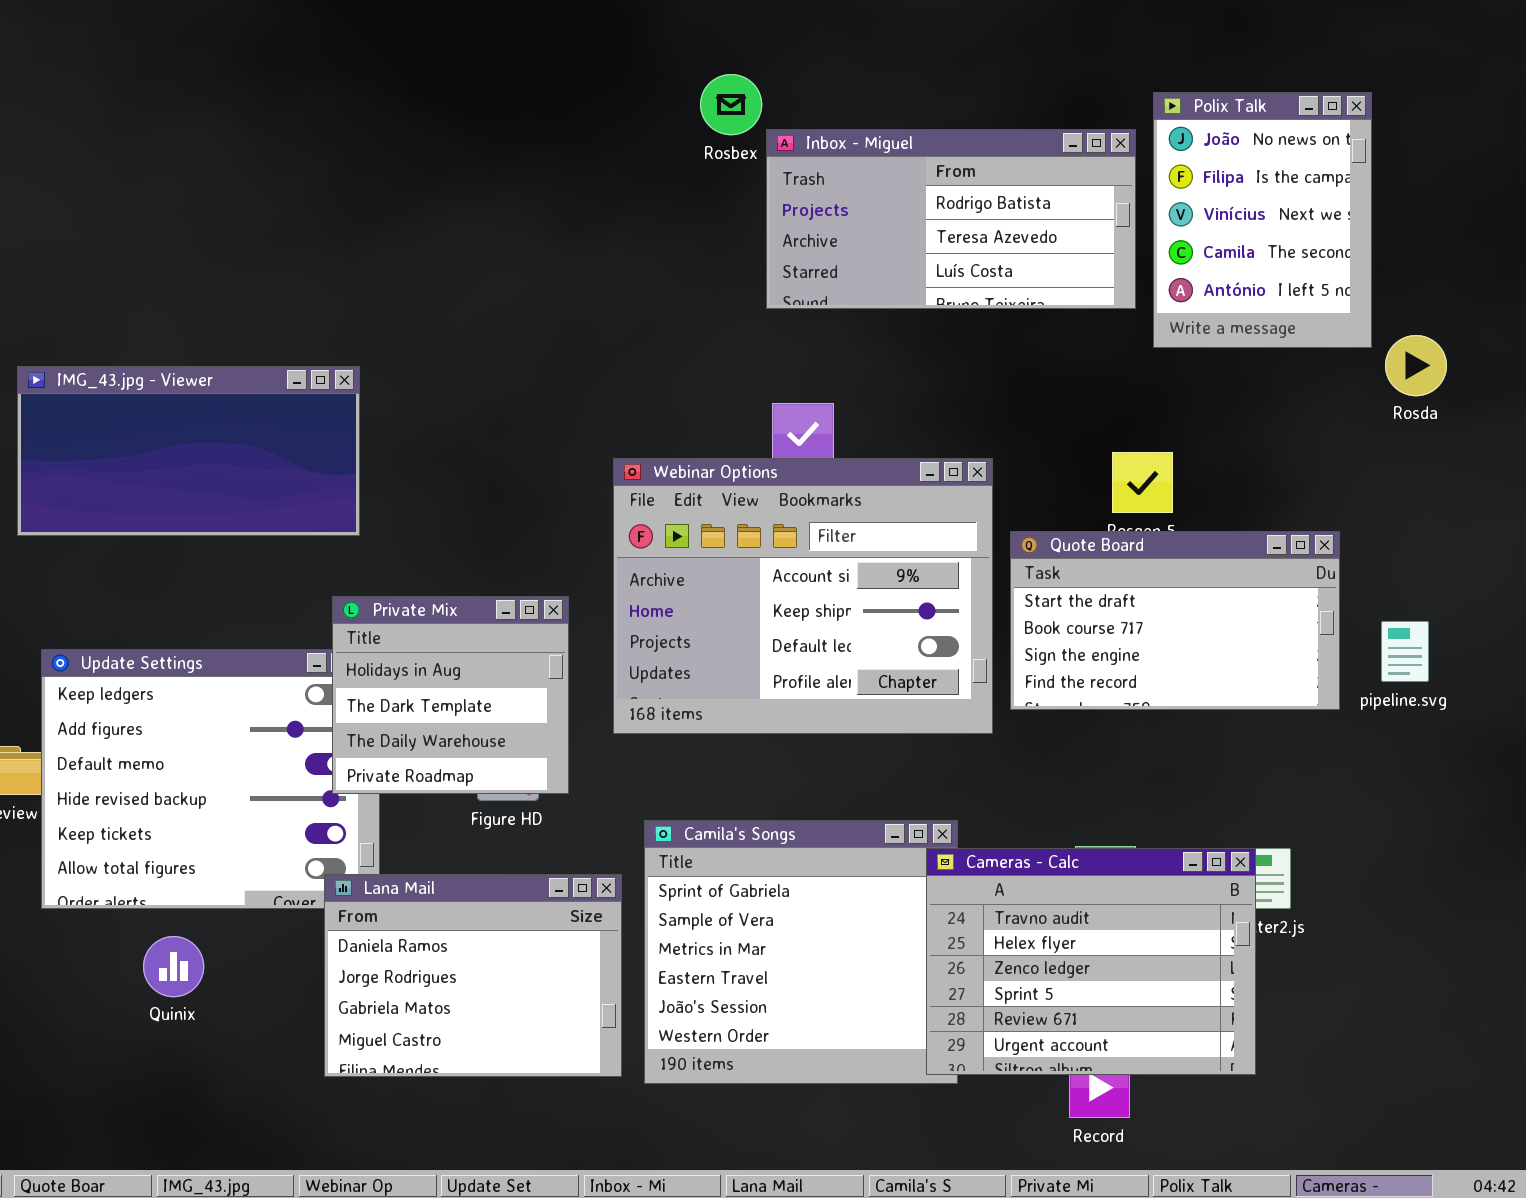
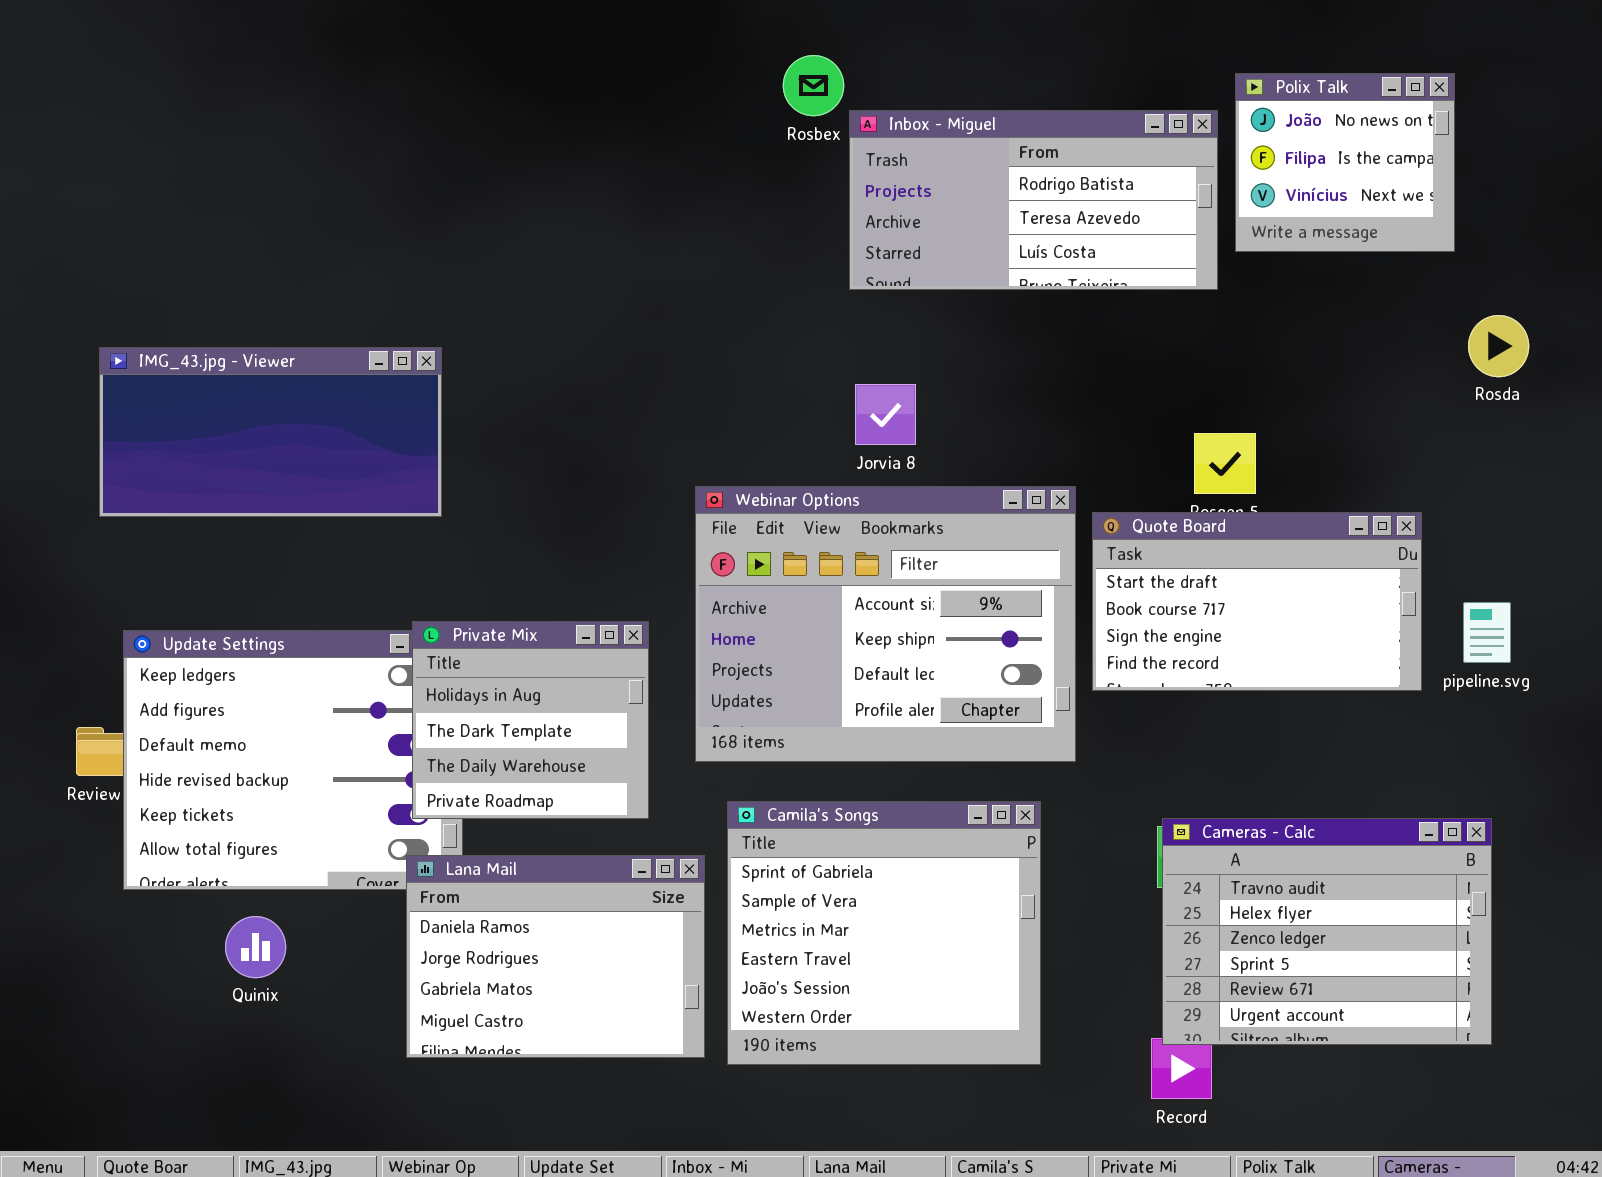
Polix Talk: [1153,92,1372,348] -> [1235,73,1455,252], resized
Webinar Options: [613,458,993,734] -> [695,486,1076,762], moved
Private Mix: [332,596,569,794] -> [412,621,649,819], moved
Cameras - Calc: [926,848,1256,1075] -> [1162,818,1492,1045], moved

